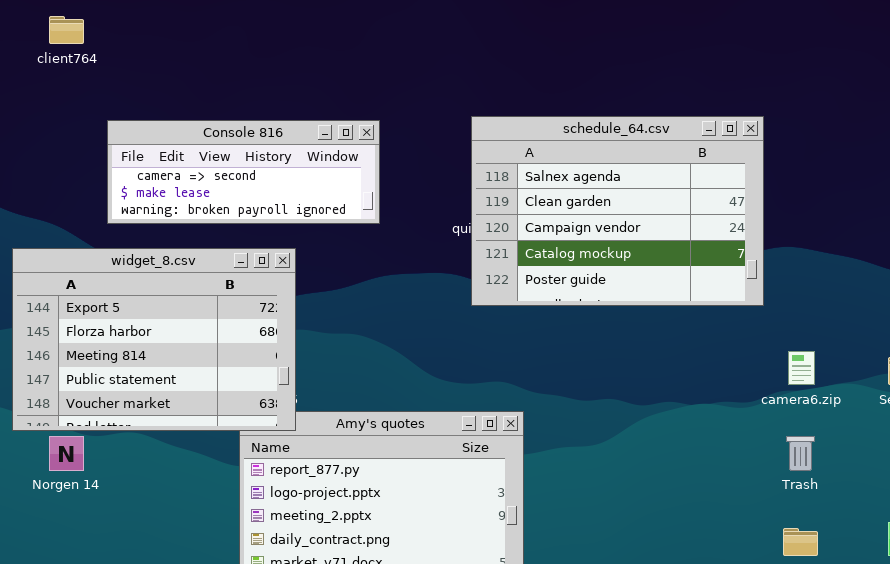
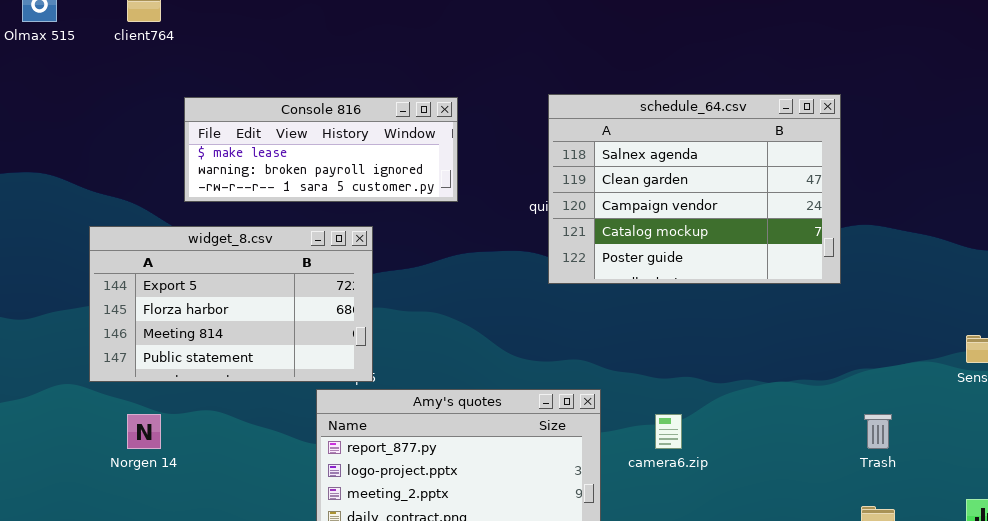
Console 816: [107,120,380,224] -> [184,97,458,202], scrolled down 1 row
widget_8.csv: [12,248,296,431] -> [89,226,373,382], resized
camera6.zip: [788,351,815,385] -> [655,414,682,449], moved

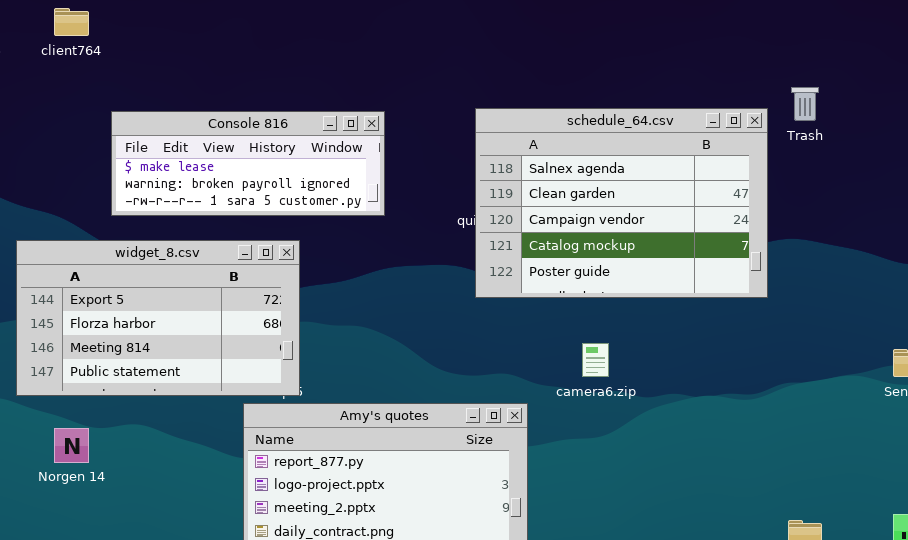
camera6.zip: [655,414,682,449] -> [582,343,609,377], moved
Trash: [864,414,892,449] -> [791,87,819,121], moved

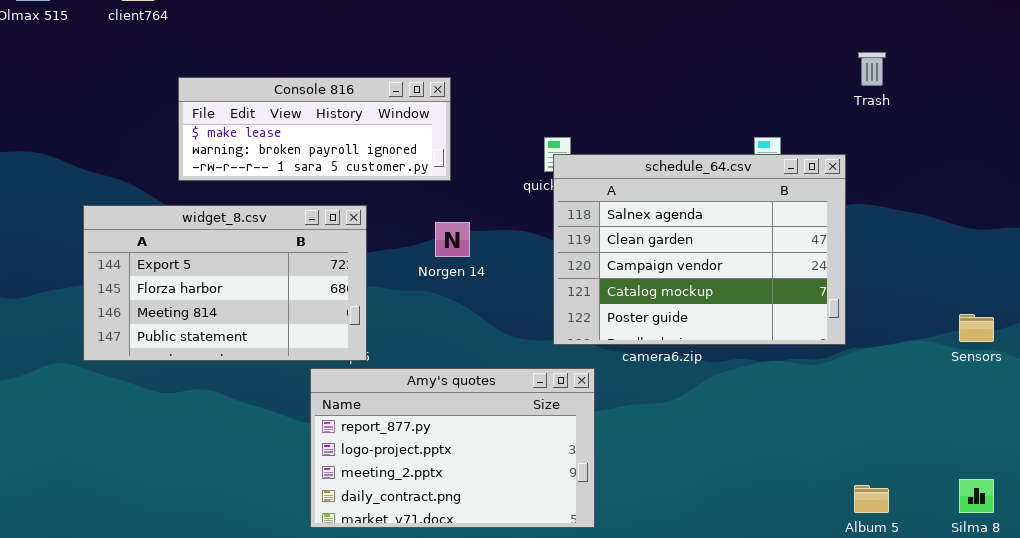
schedule_64.csv: [475,108,768,298] -> [553,154,846,345], moved
Norgen 14: [54,428,89,463] -> [435,222,470,257], moved

